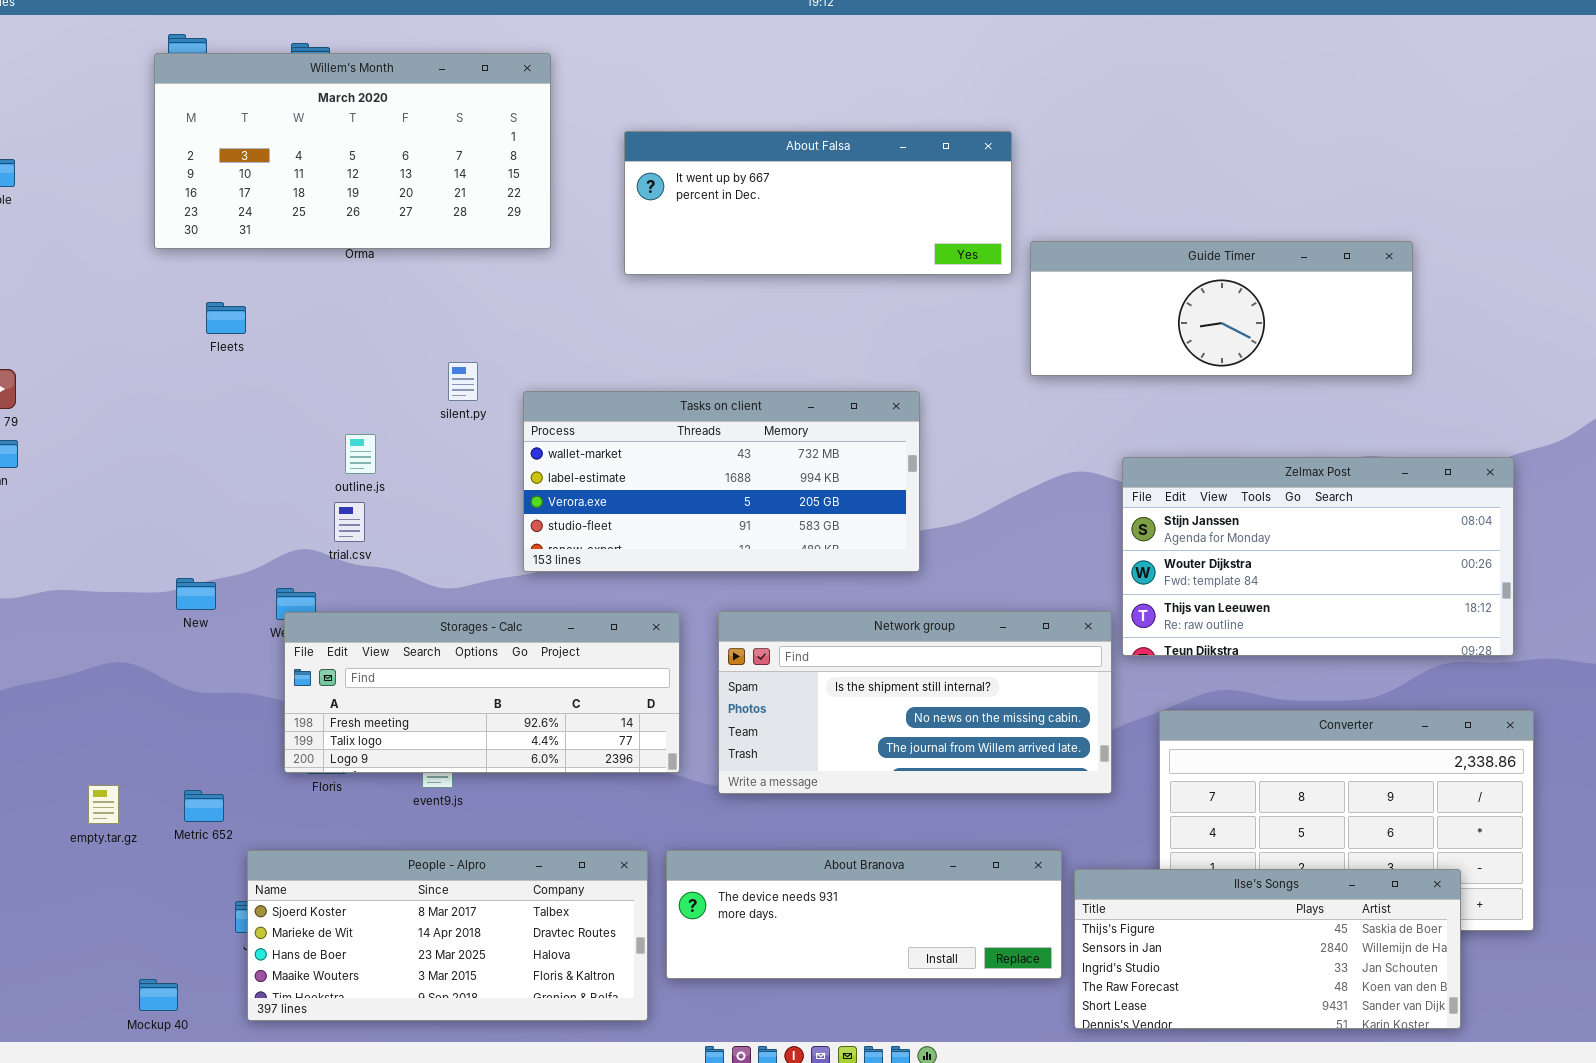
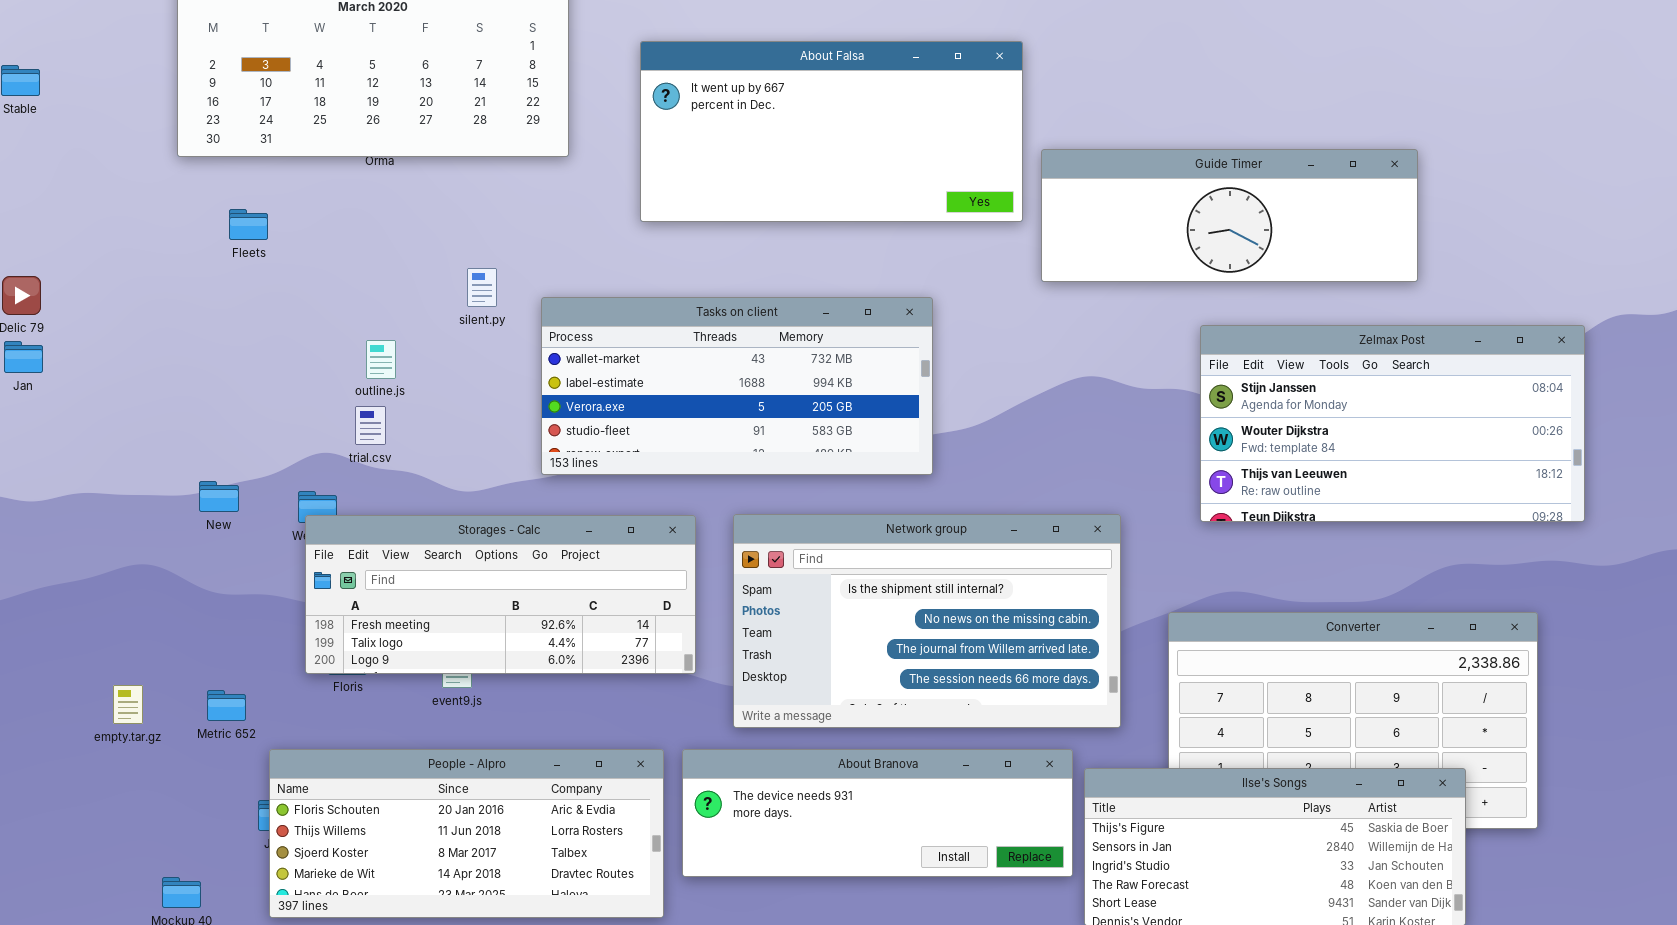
About Falsa: [624,131,1012,275] -> [640,41,1023,222], resized
Zelmax Post: [1122,457,1514,656] -> [1200,325,1585,522], moved
Network group: [718,611,1112,794] -> [733,514,1121,728], resized
People - Alpro: [247,850,648,1021] -> [269,749,664,918], scrolled up 2 rows

